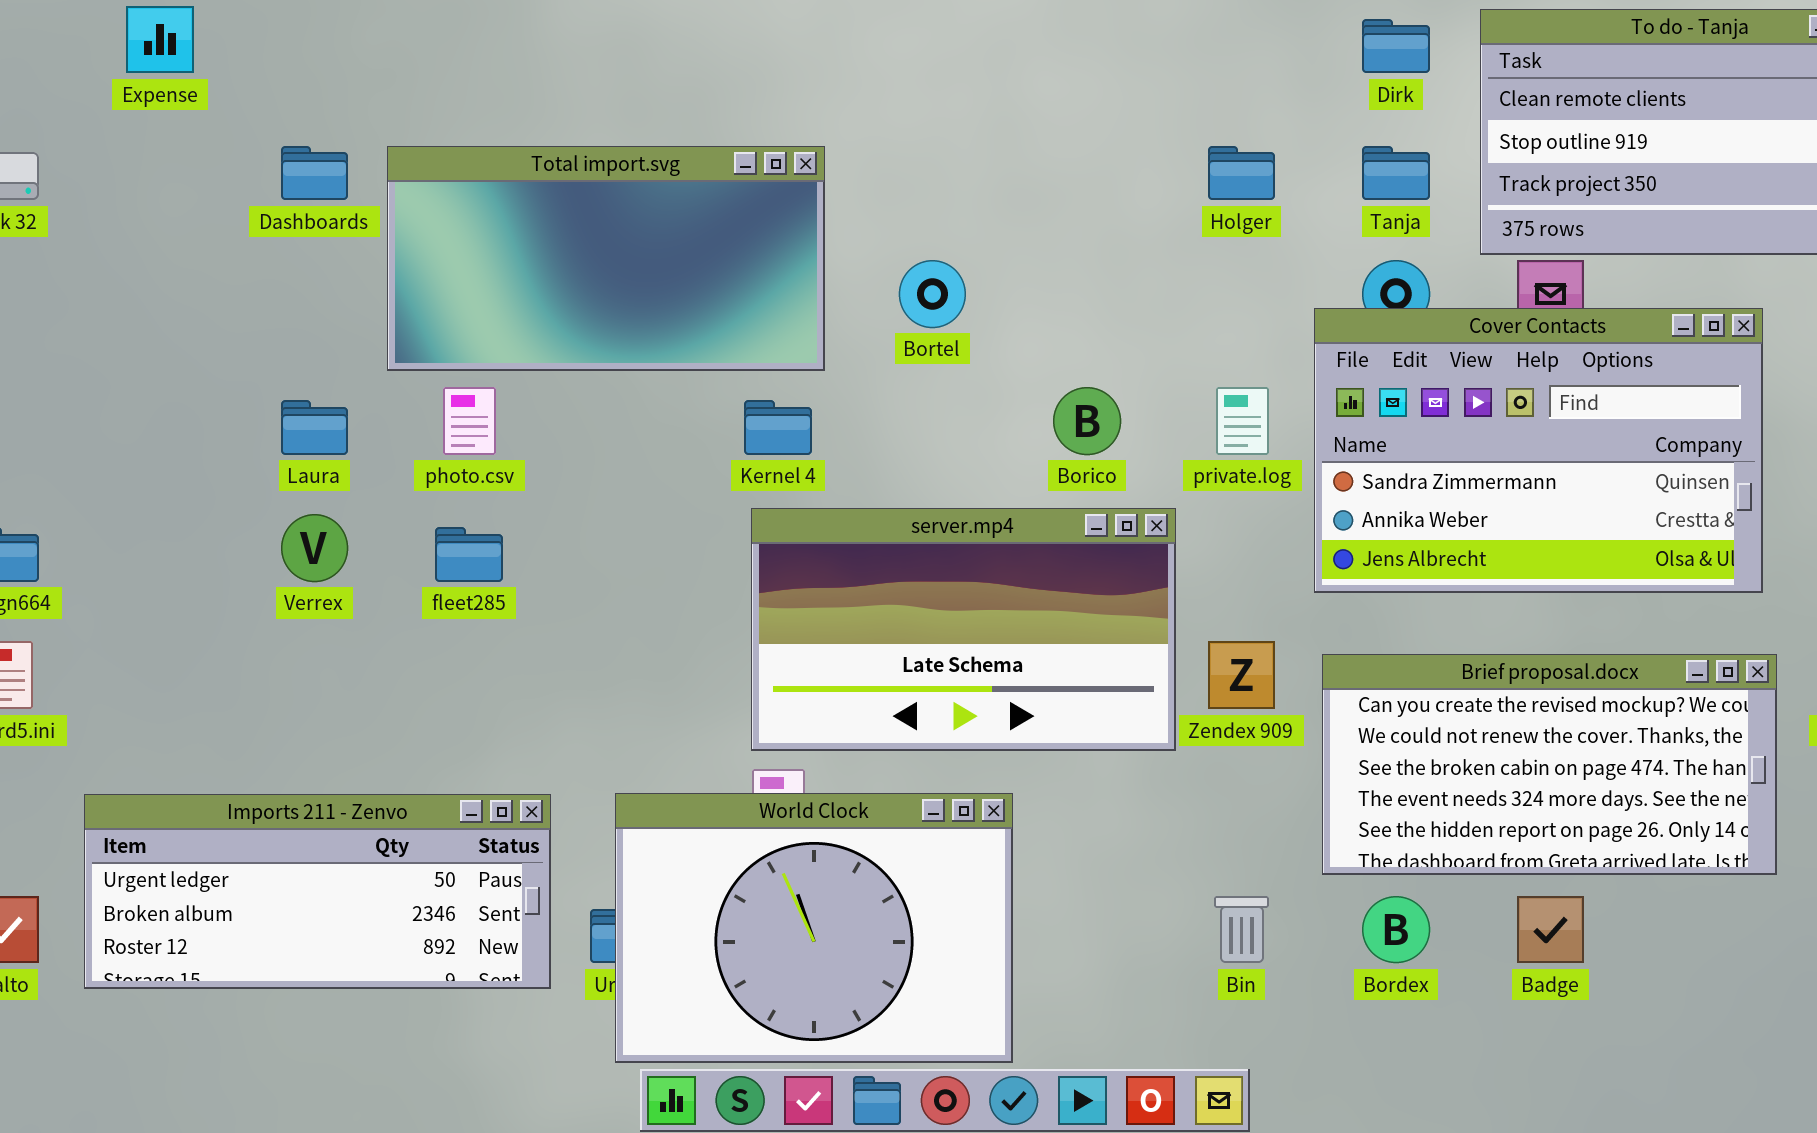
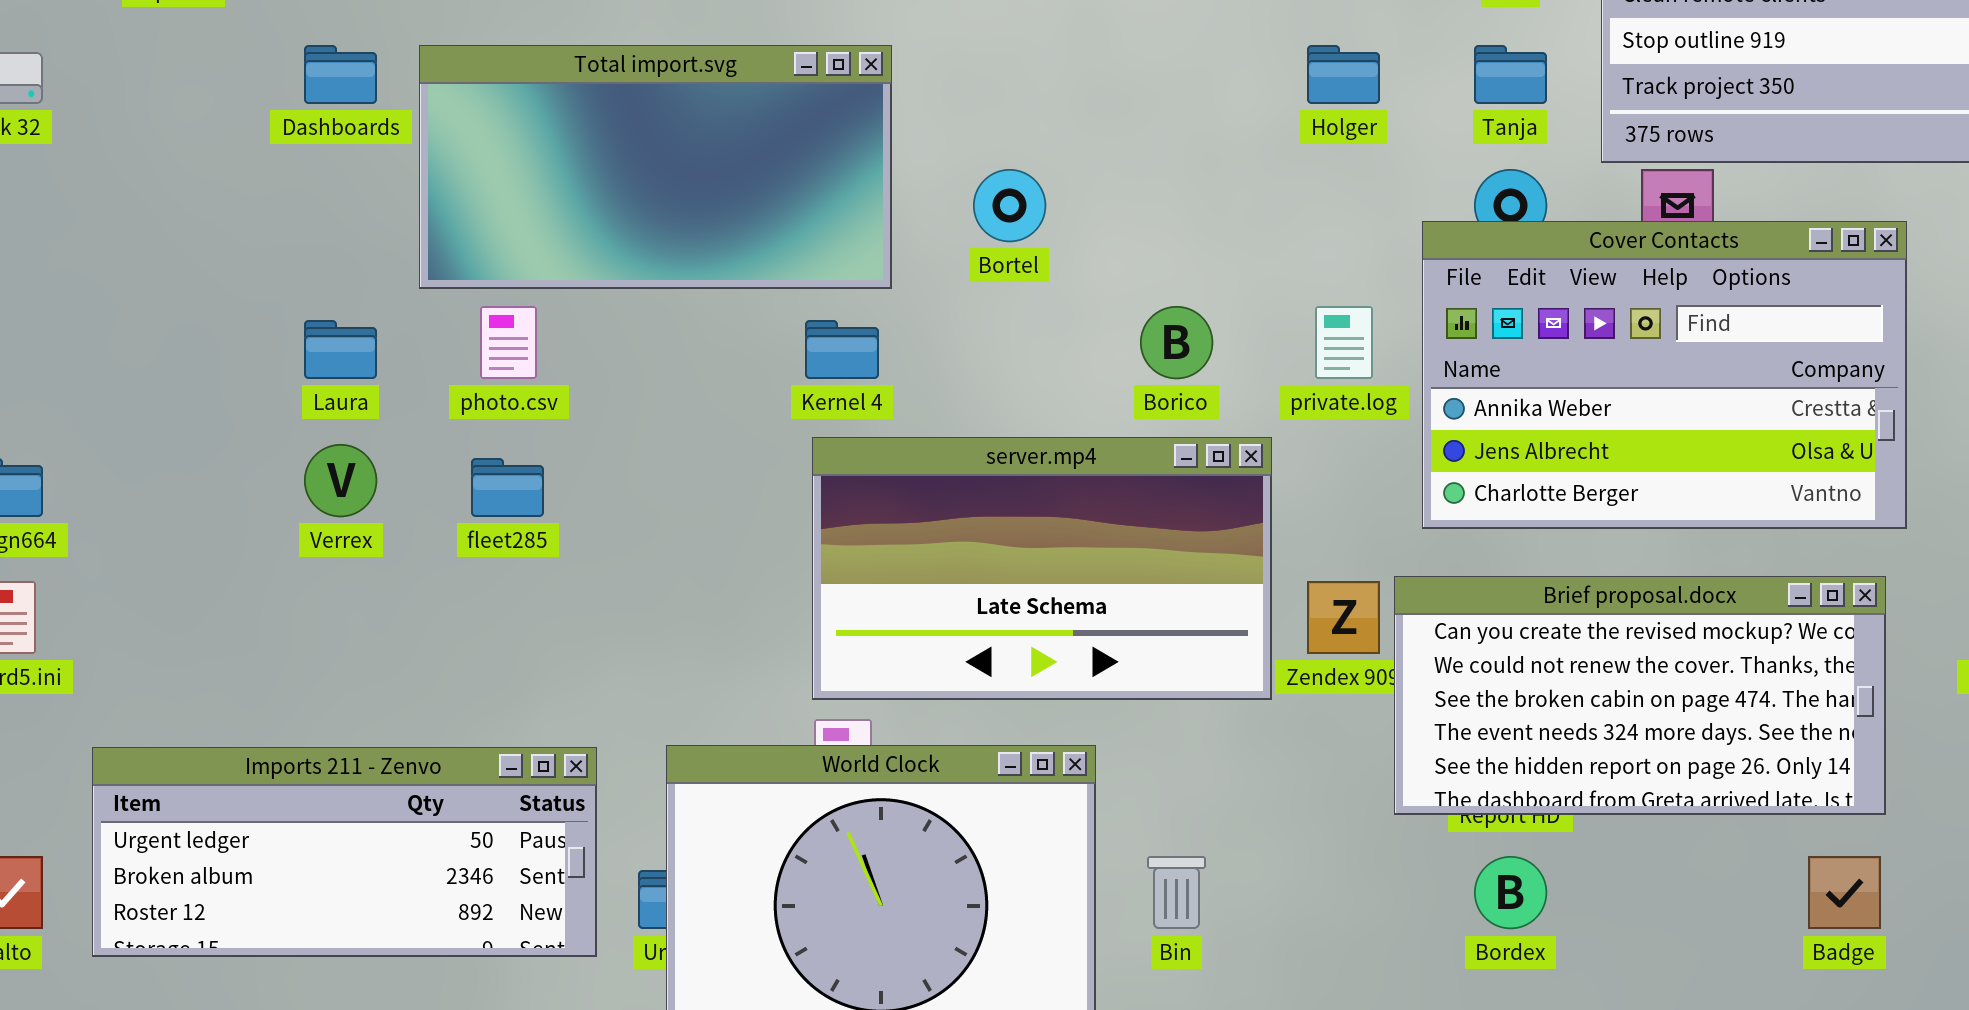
Cover Contacts: [1314,308,1763,593] -> [1422,221,1907,529], scrolled down 1 row
Brief proposal.docx: [1322,654,1777,875] -> [1394,576,1886,815], moved
Bin: [1214,896,1269,963] -> [1147,856,1206,929], moved
Badge: [1517,896,1584,963] -> [1808,856,1881,929], moved

